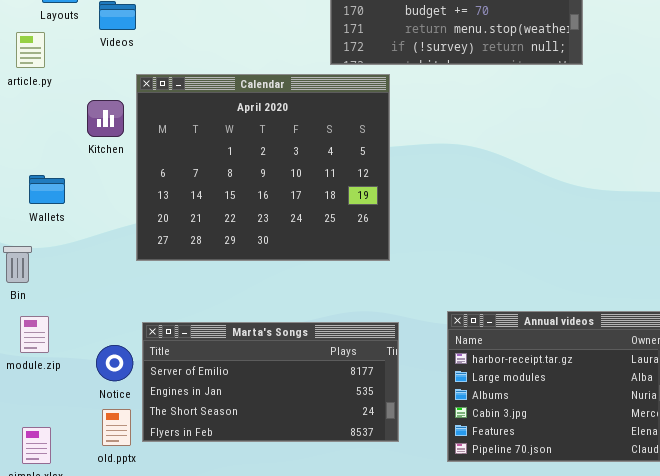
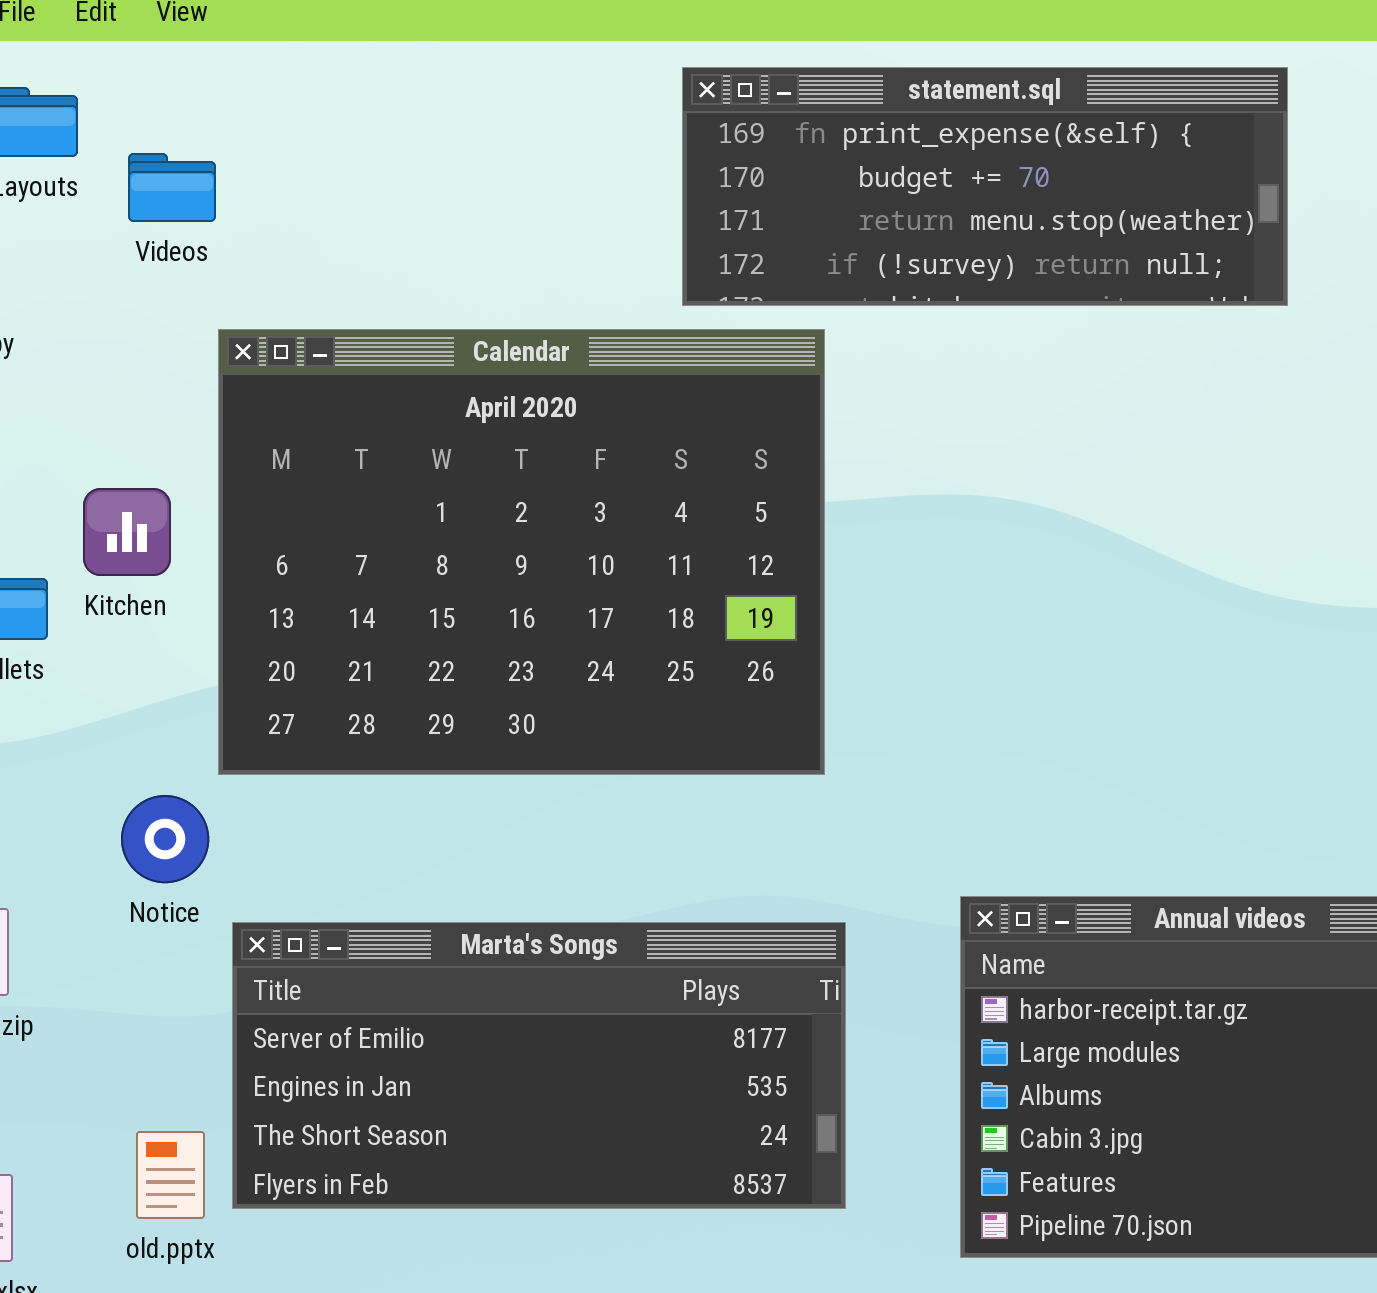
Kitchen: [87,100,124,137] -> [83,488,171,576], moved
Notice: [96,345,133,381] -> [121,795,209,883], moved

